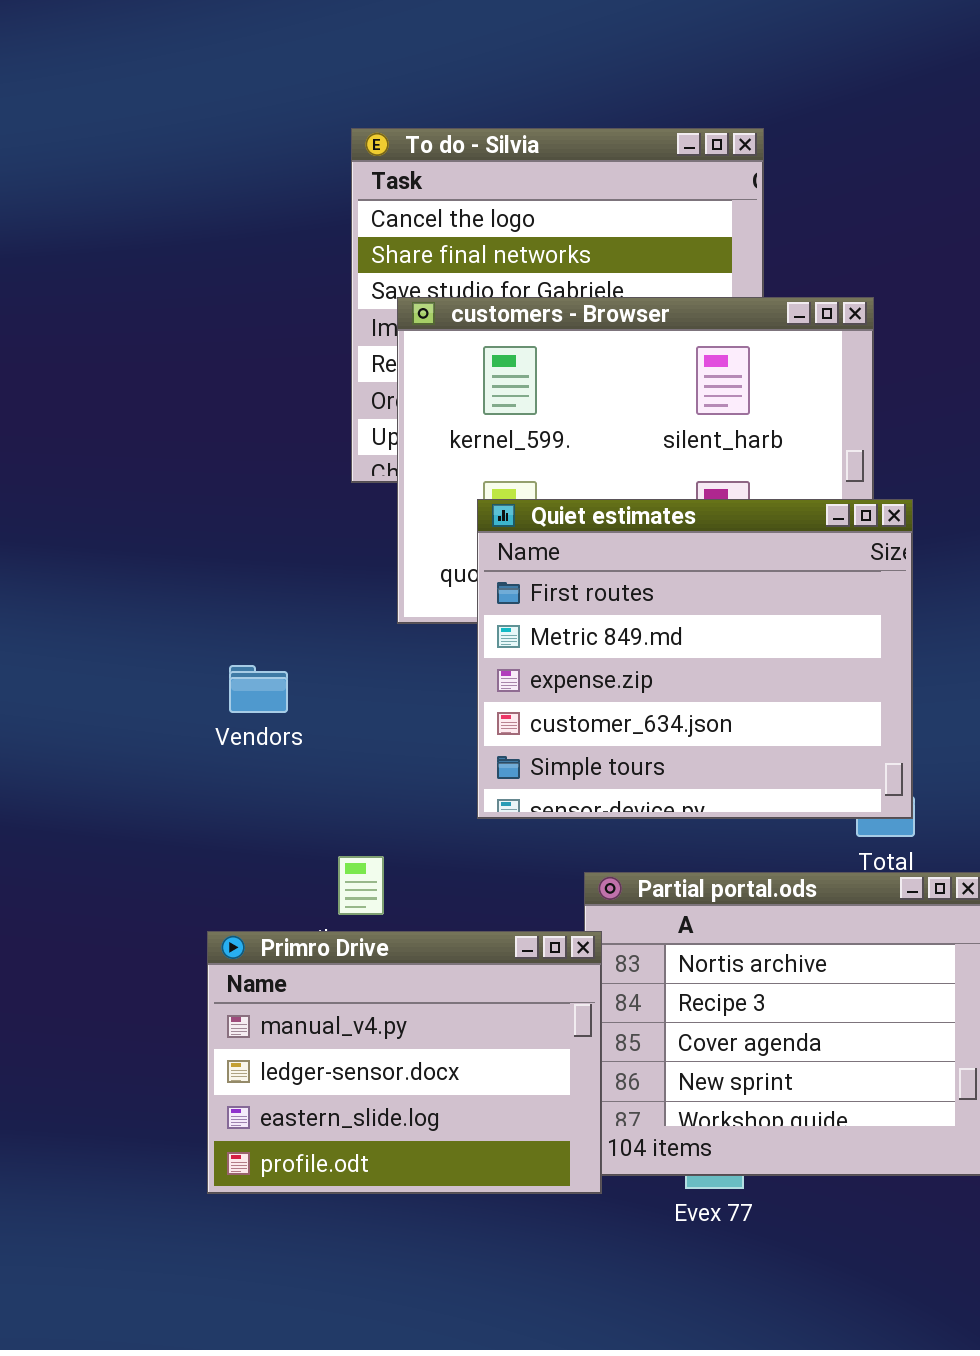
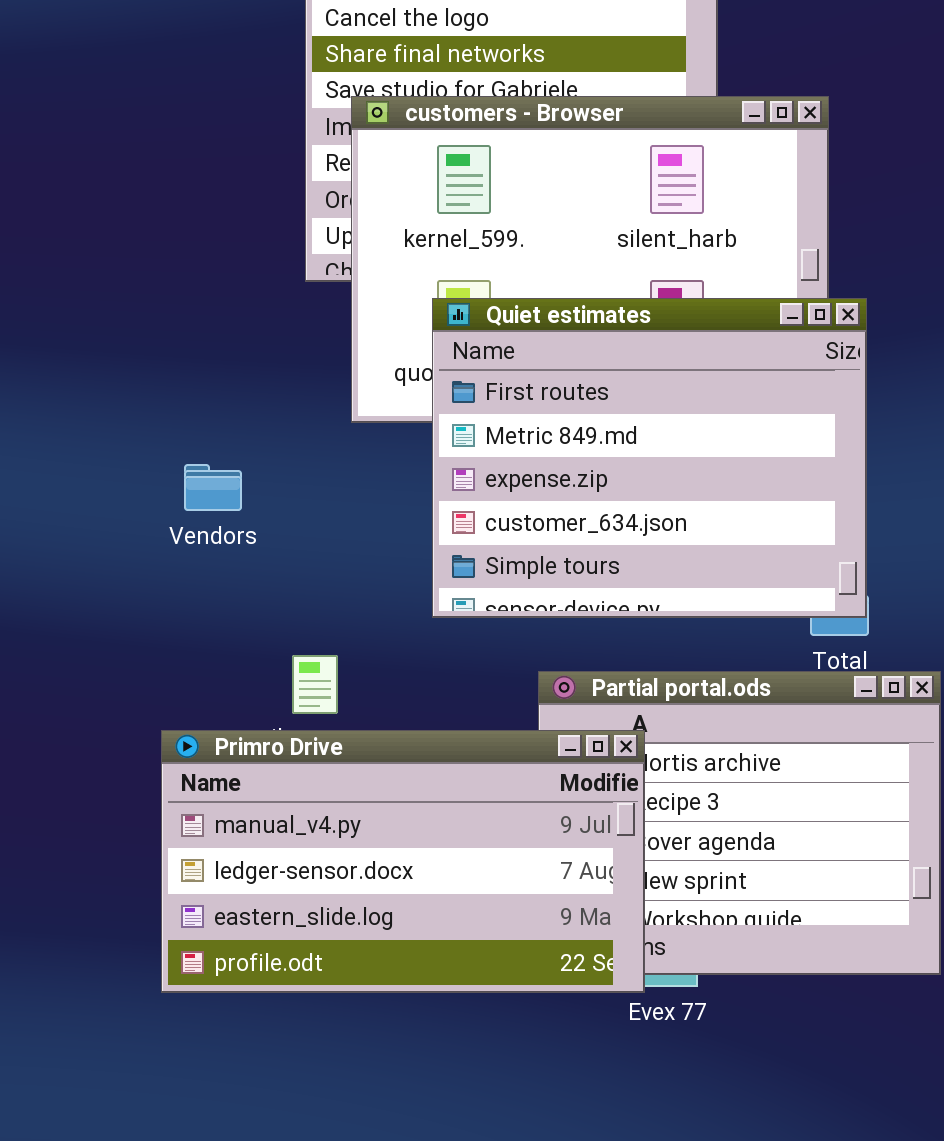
Primro Drive: [207,931,602,1194] -> [161,730,645,993], resized

